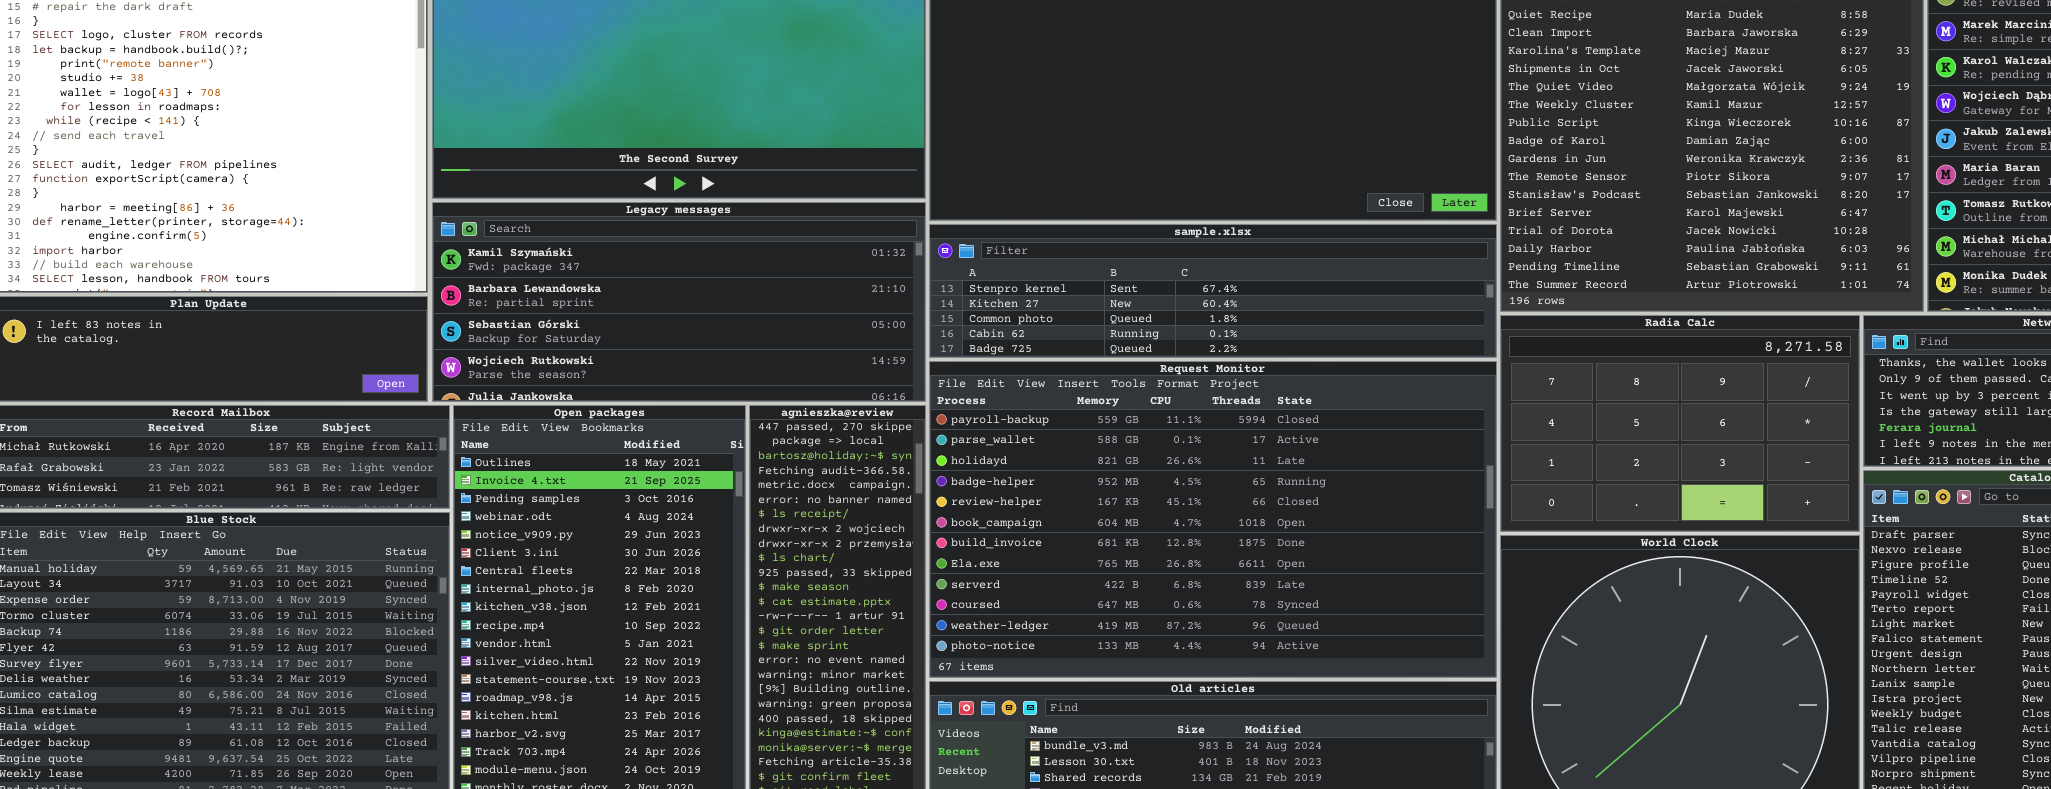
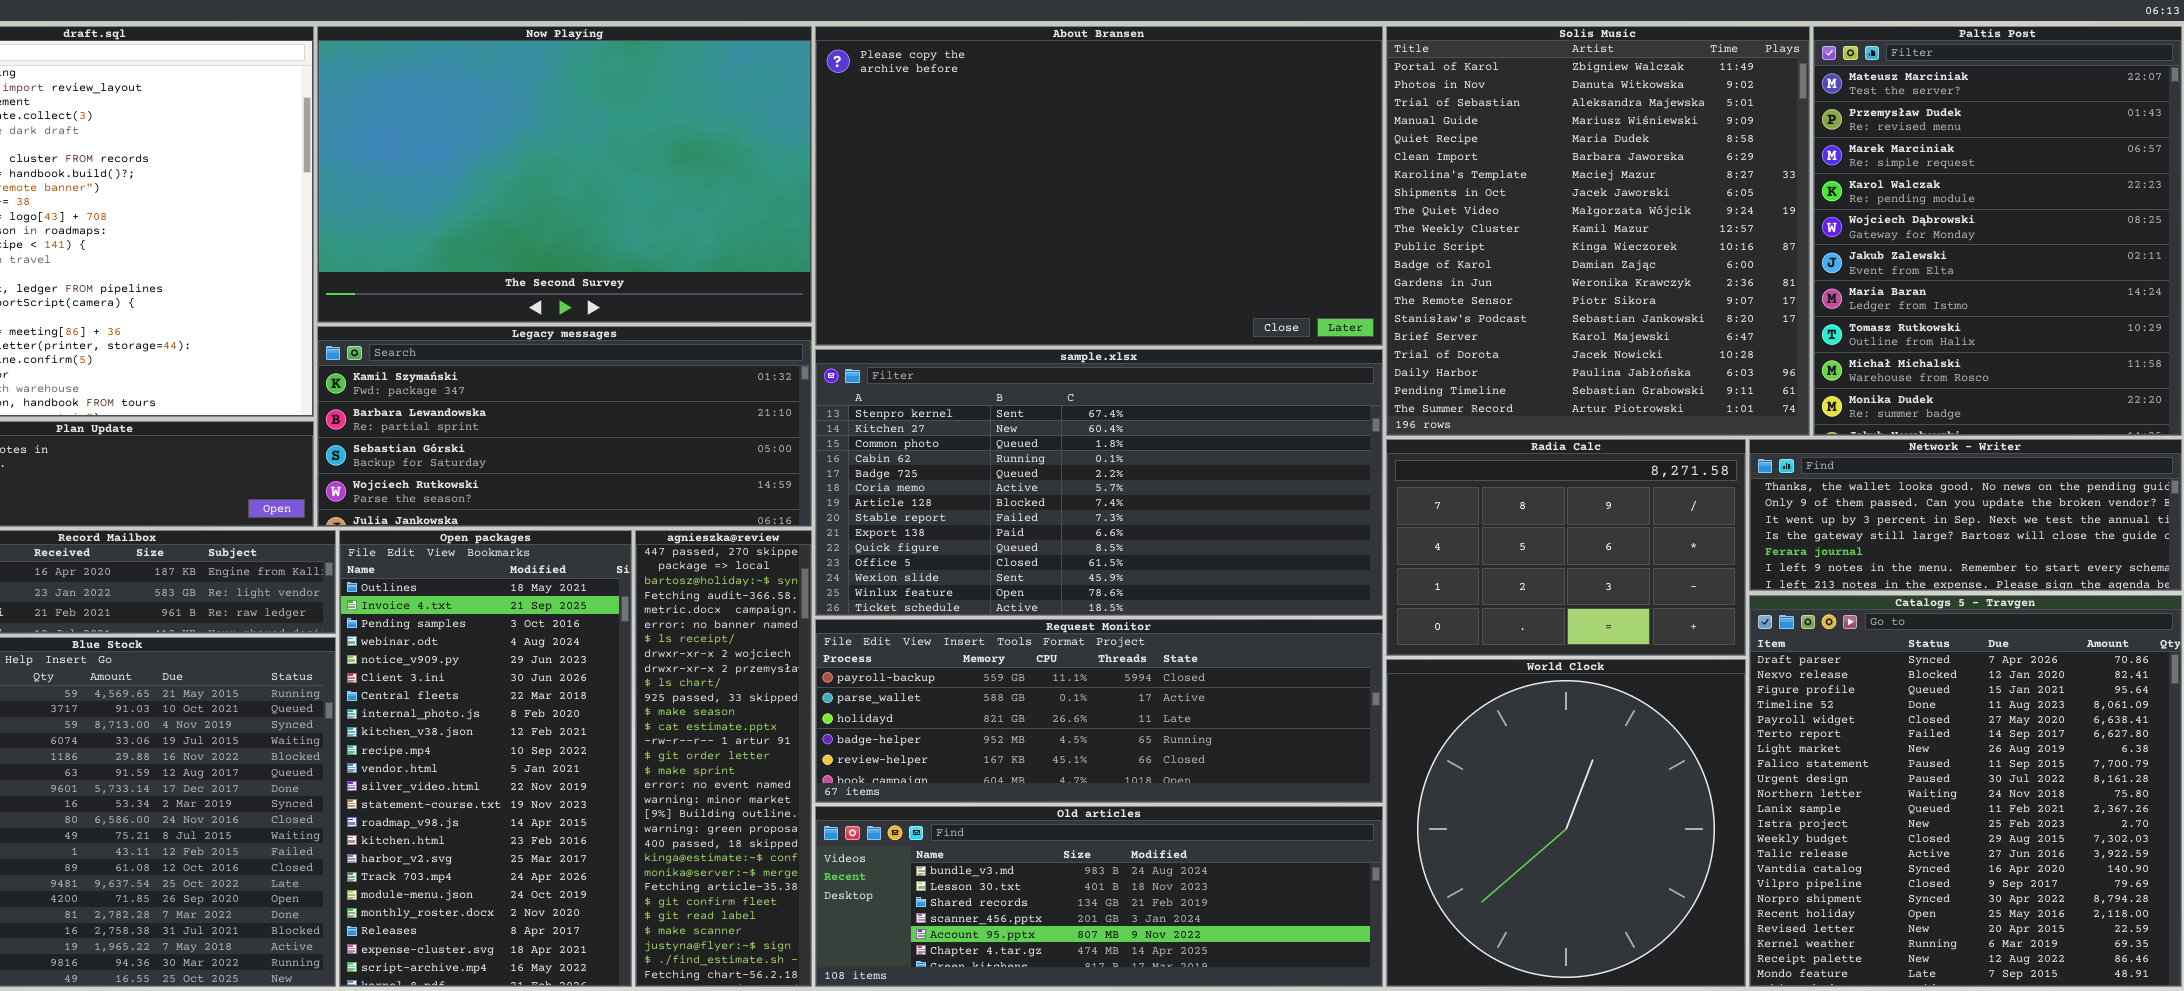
sample.xlsx: [929,224,1497,358] -> [815,349,1383,616], resized
Request Monitor: [929,361,1497,678] -> [815,619,1383,803], resized

